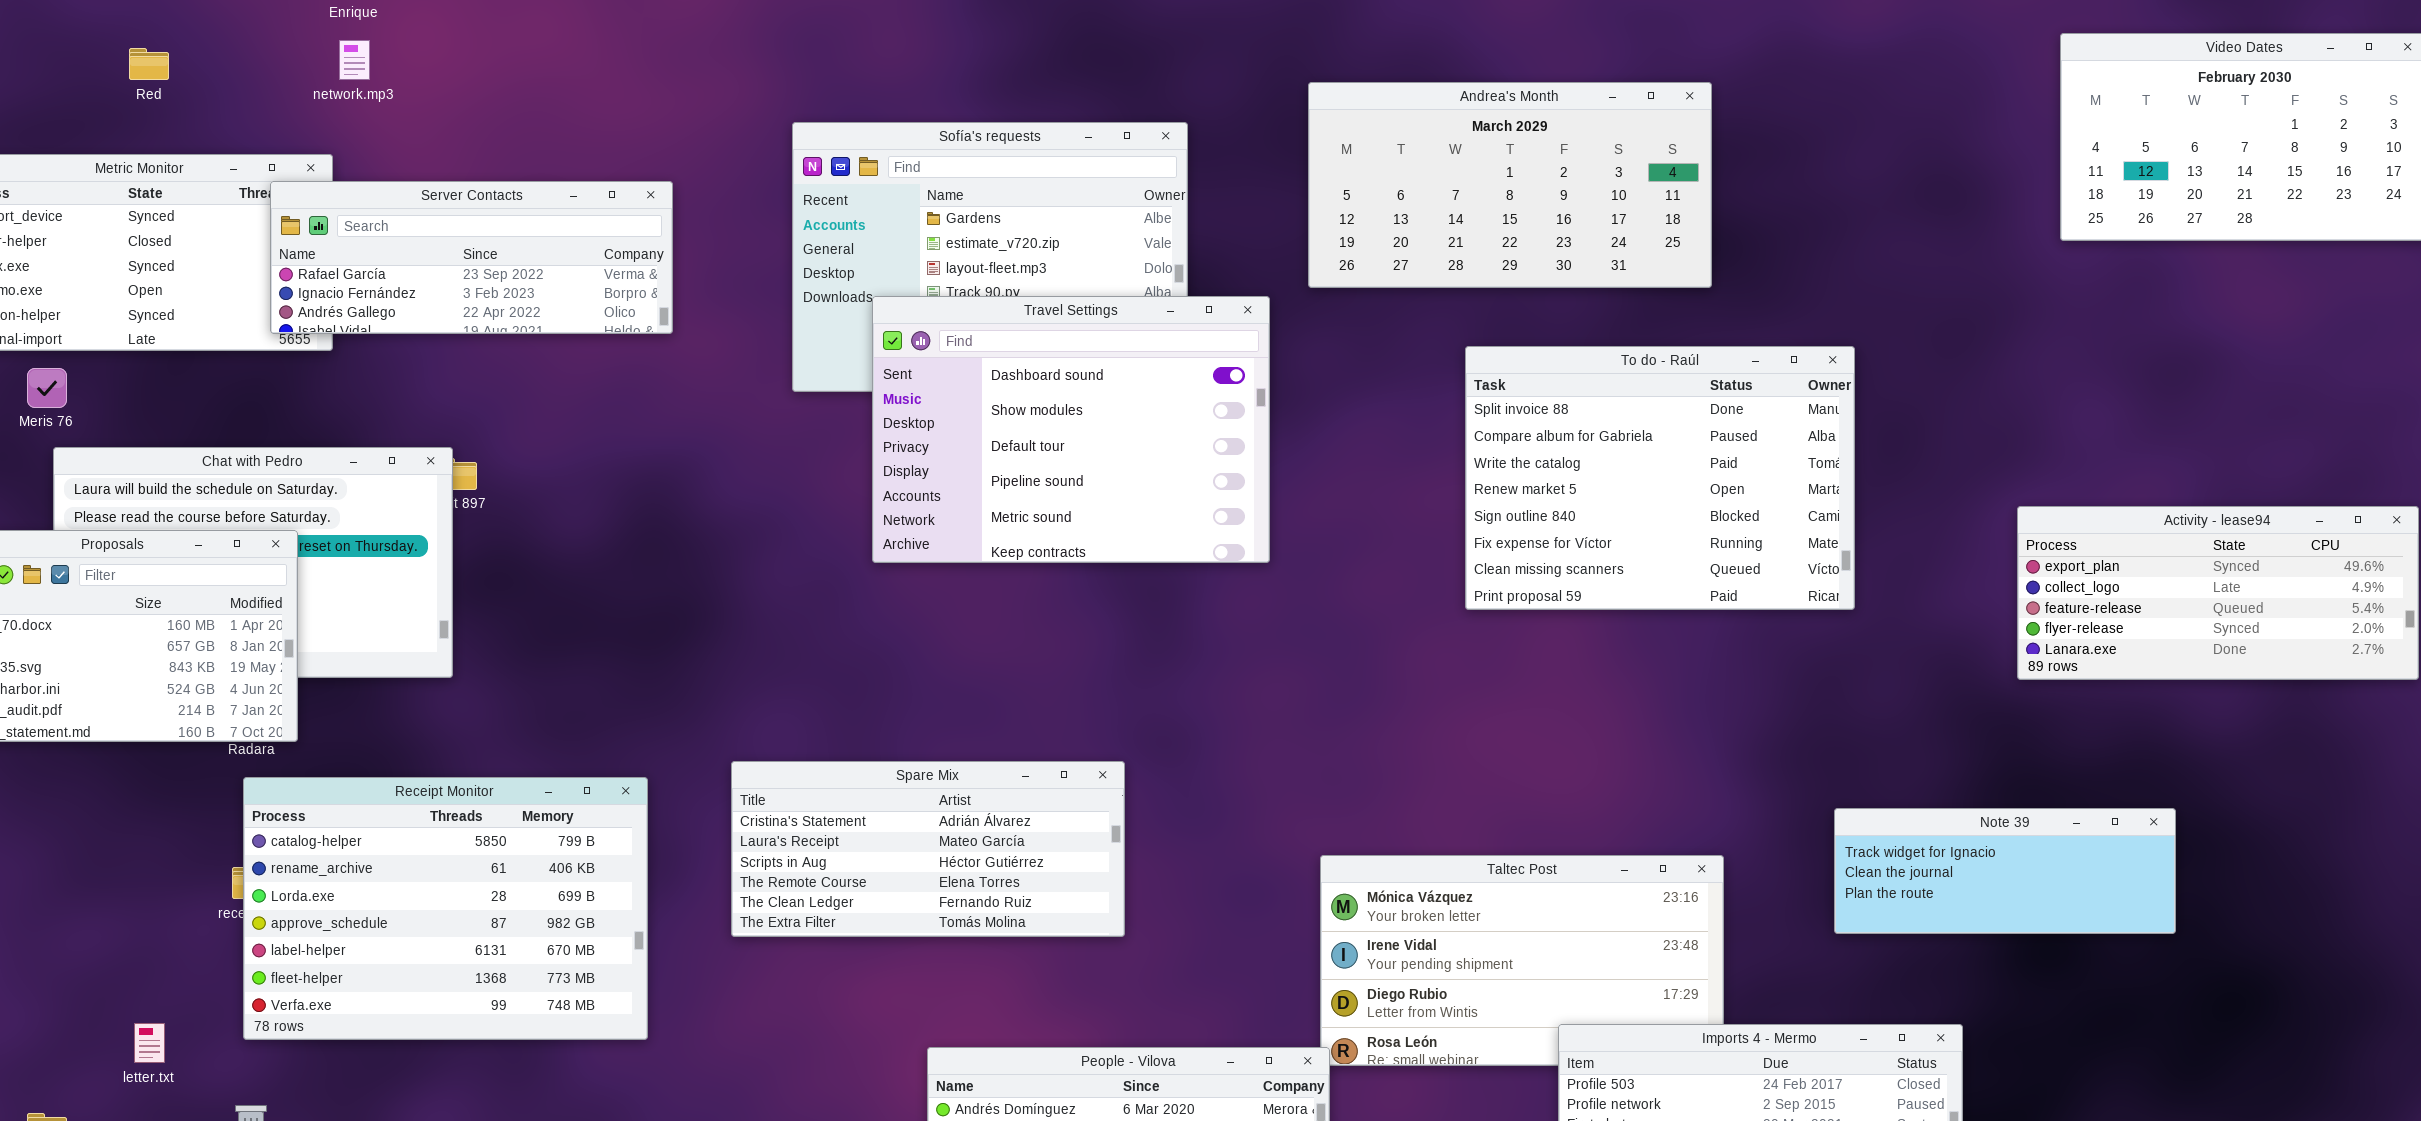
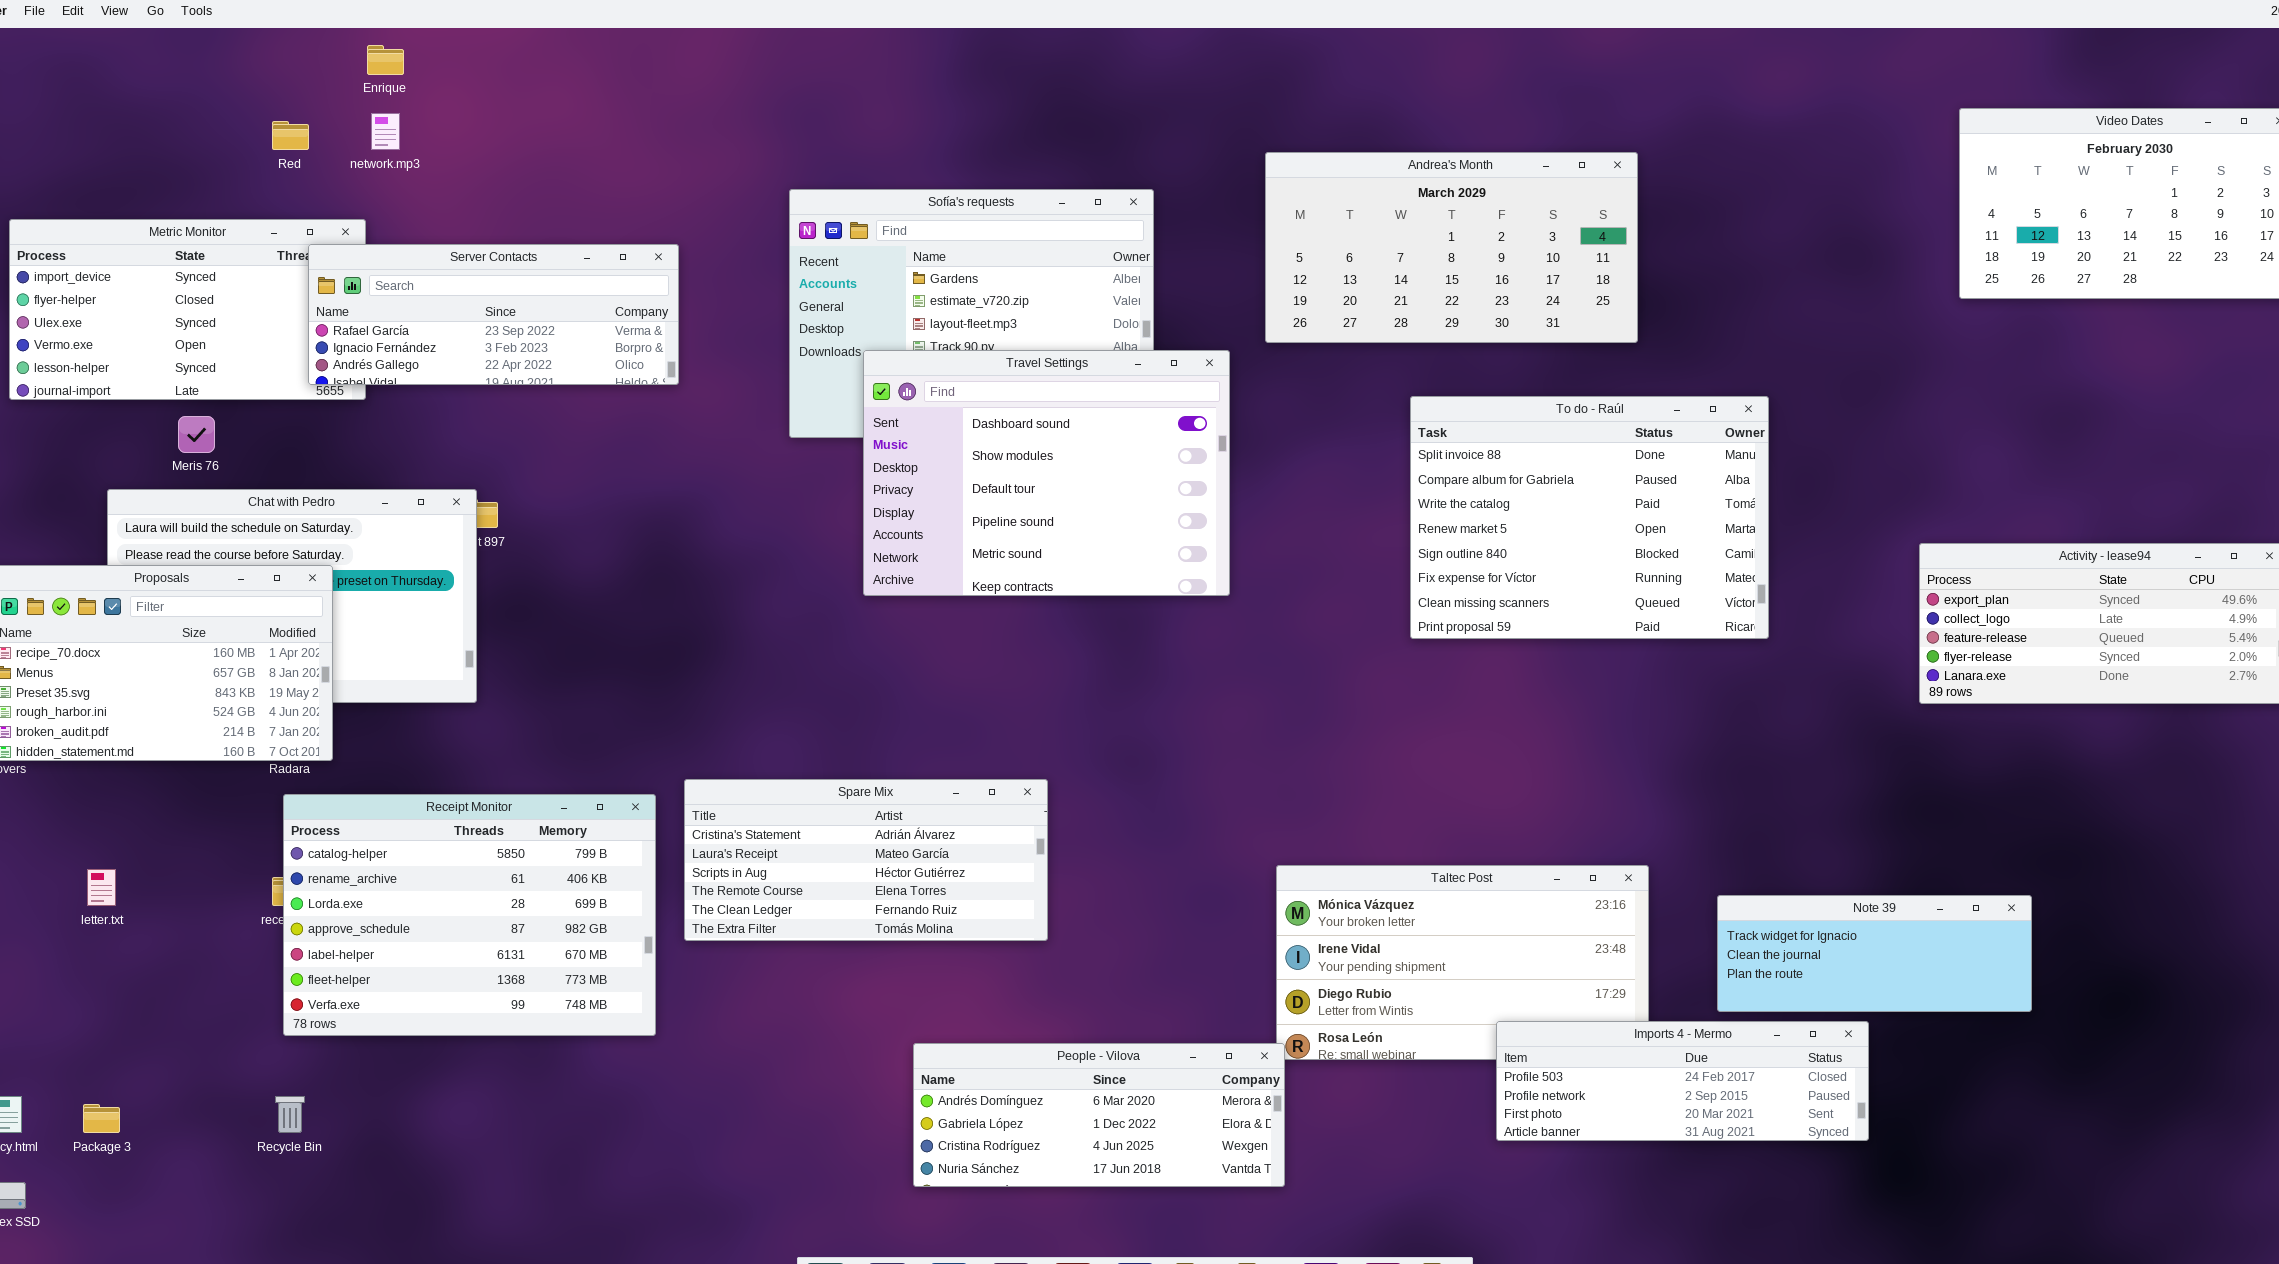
Red: [129,48,169,80] -> [272,121,309,150], moved
Meris 76: [27,368,67,408] -> [178,416,215,453], moved
Spare Mix: [731,761,1125,937] -> [684,779,1048,941], moved
Note 39: [1834,808,2176,934] -> [1717,895,2032,1012], moved
letter.txt: [134,1023,165,1063] -> [87,869,116,906], moved

